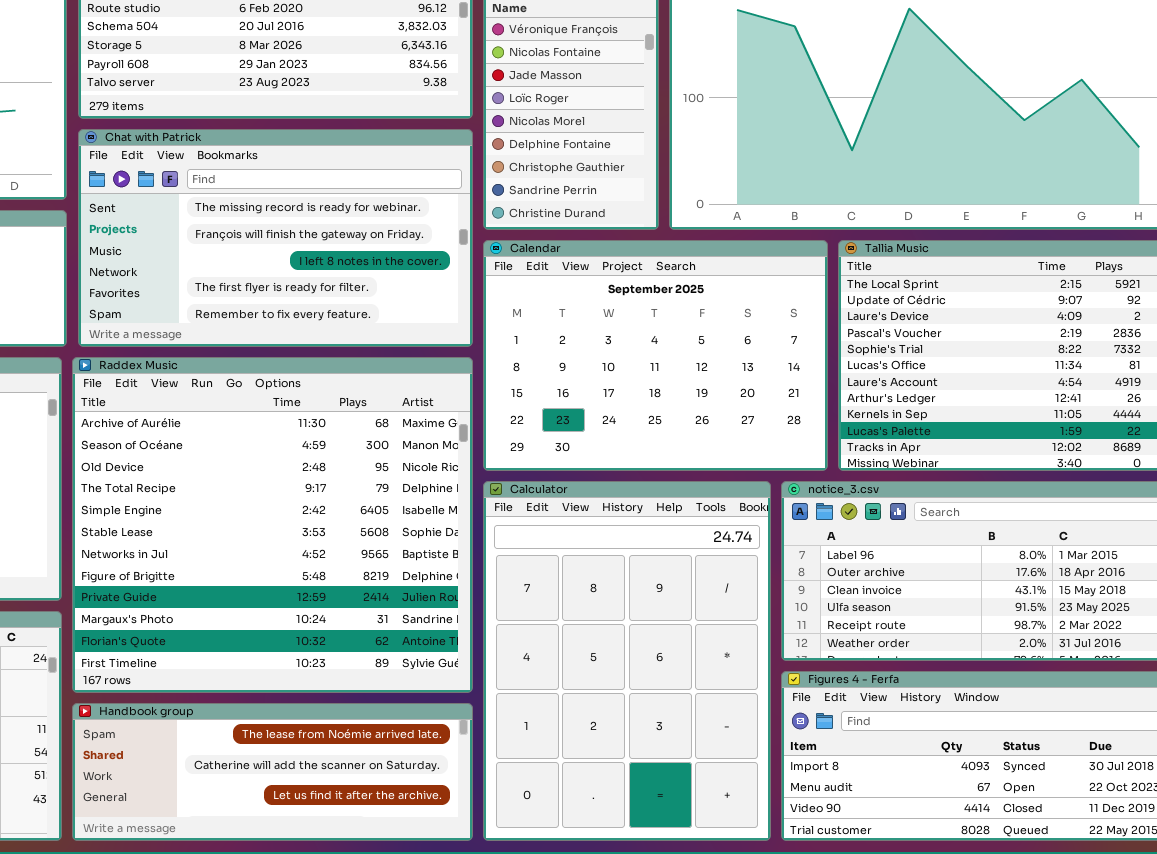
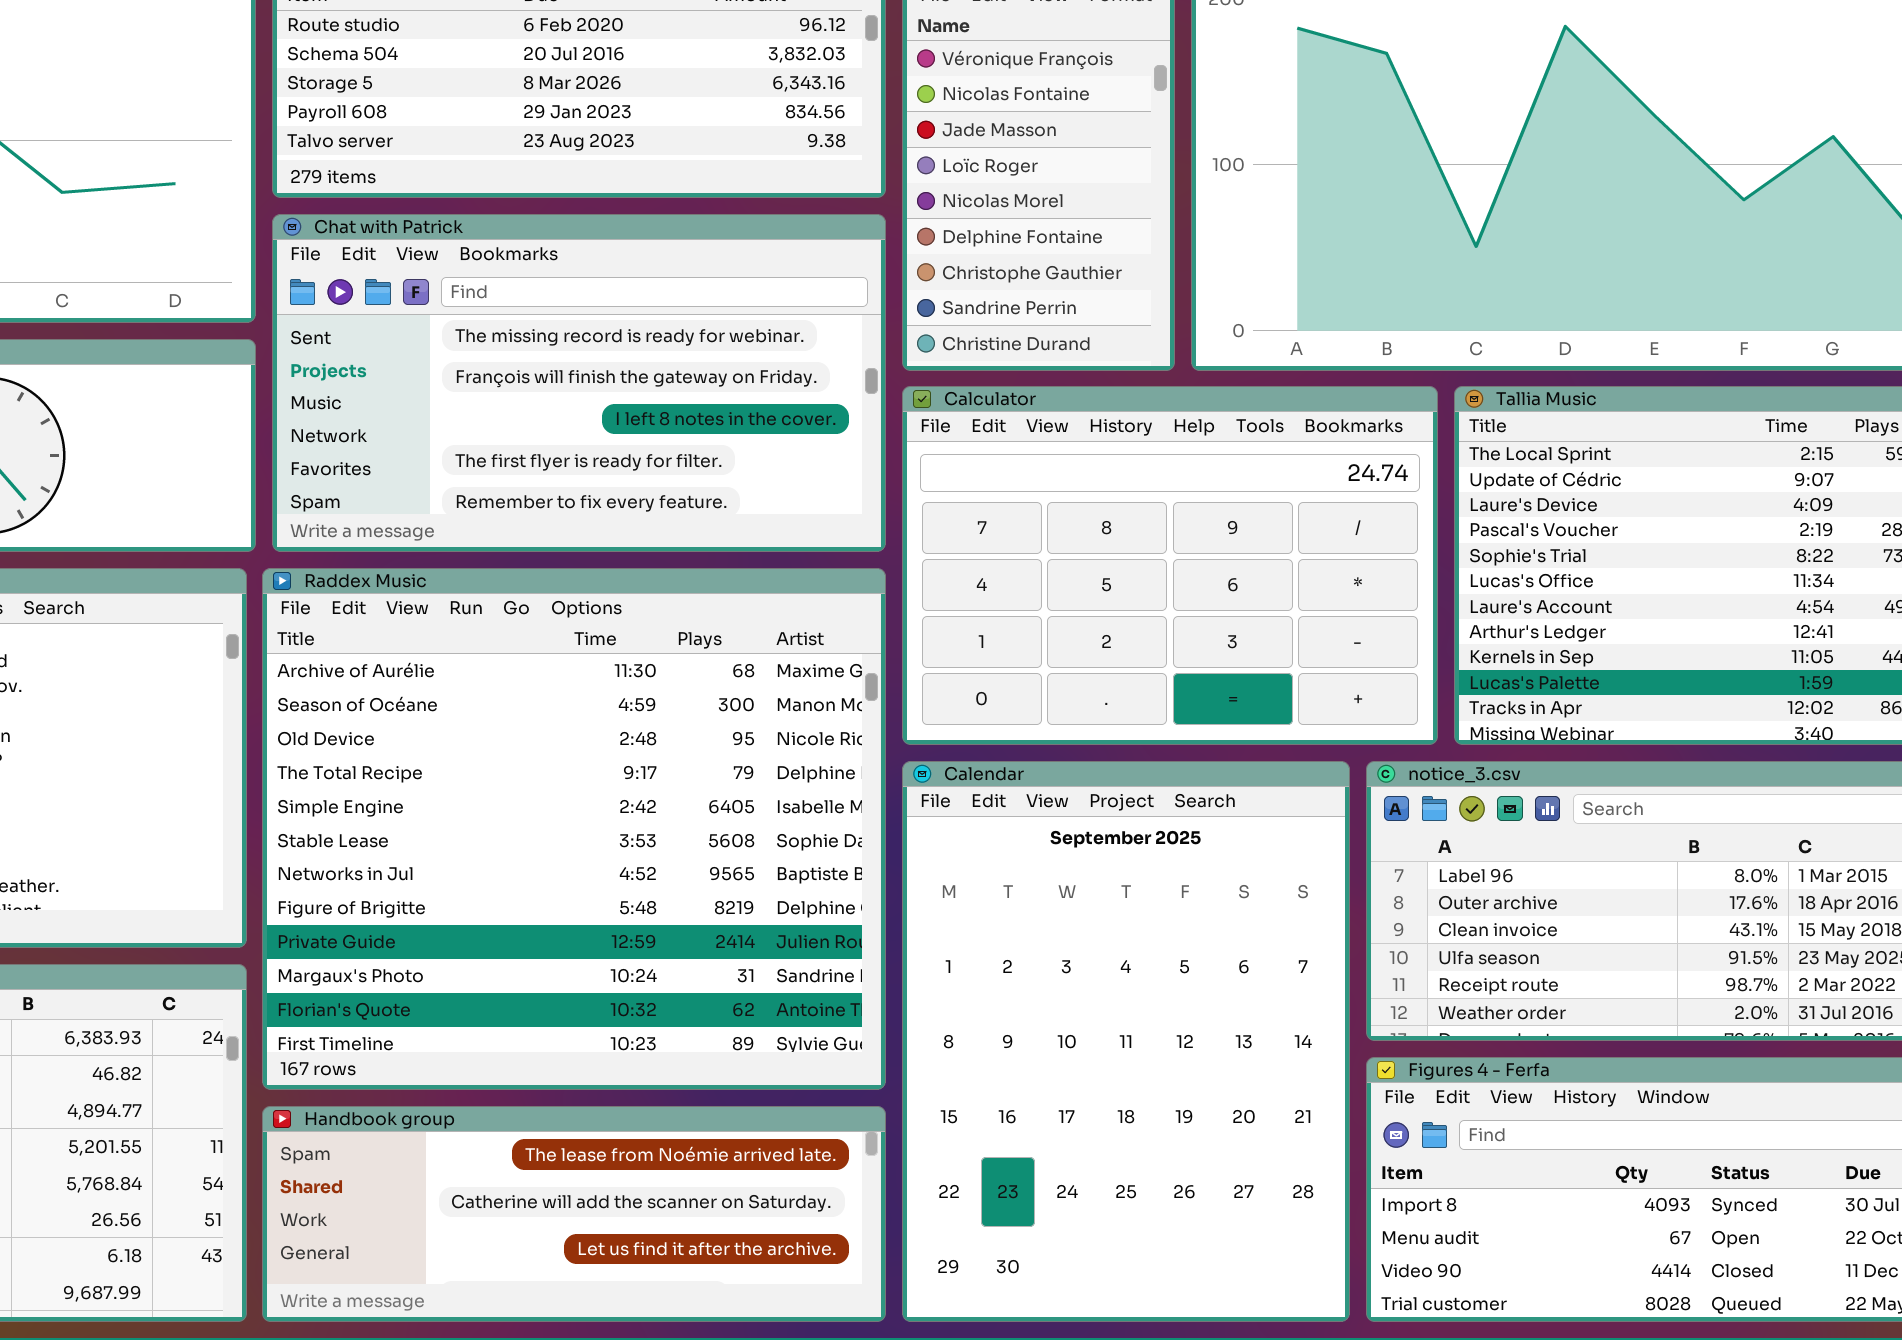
Calendar: [483,240,828,471] -> [902,761,1350,1322], moved, resized
Calculator: [483,481,771,841] -> [902,386,1438,745], moved, resized

